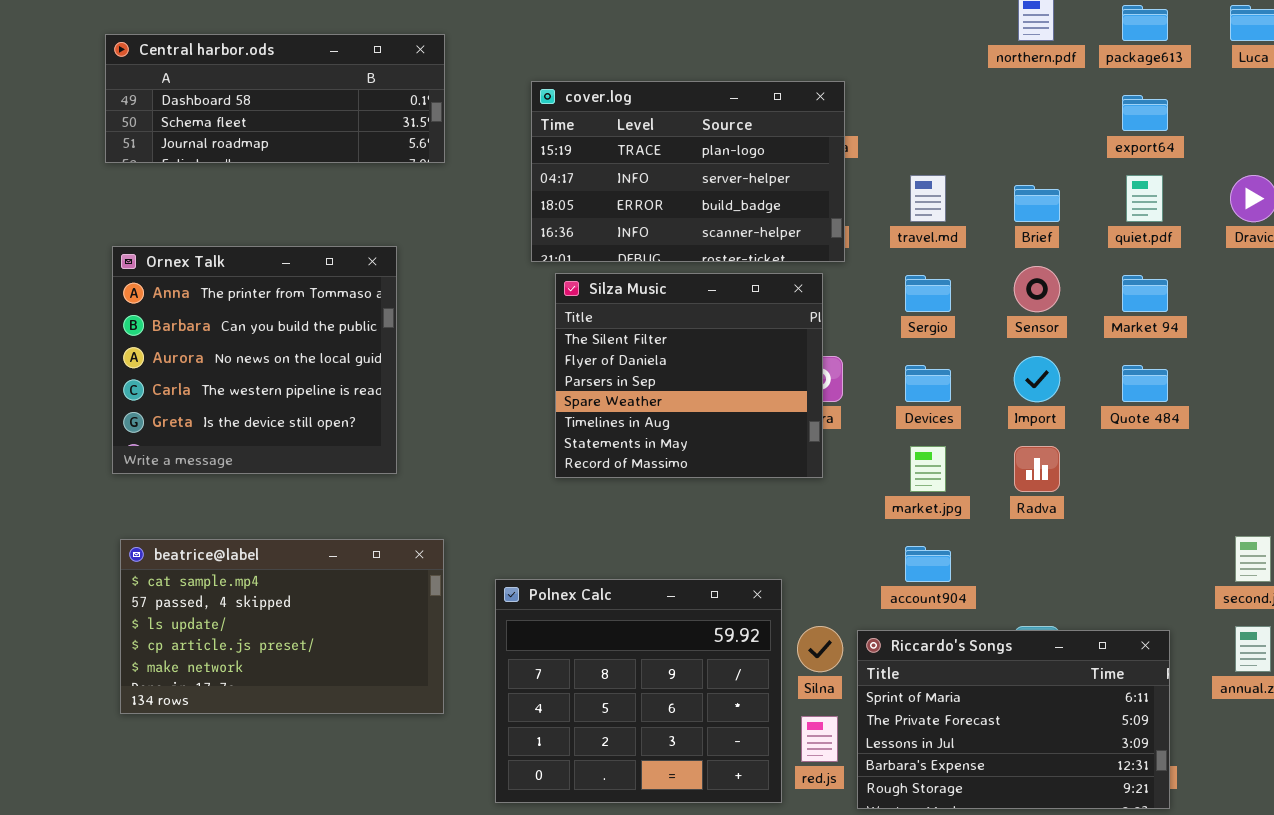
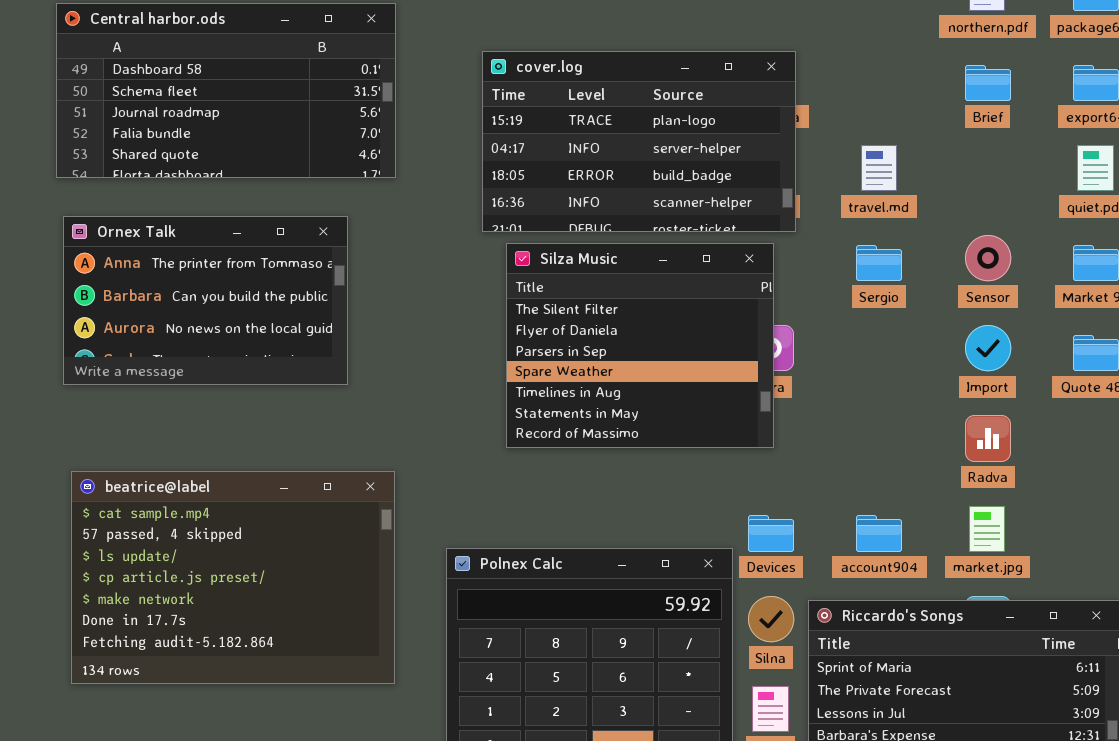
Central harbor.ods: [105,34,445,163] -> [56,3,396,178], resized
Brief: [1014,185,1060,222] -> [965,65,1011,101], moved
Ornex Talk: [112,246,397,474] -> [63,216,348,385], resized
Devices: [905,365,951,402] -> [748,515,794,552], moved
market.jpg: [910,446,946,492] -> [969,506,1005,552], moved
beatrice@label: [120,539,444,714] -> [71,471,395,684], resized

